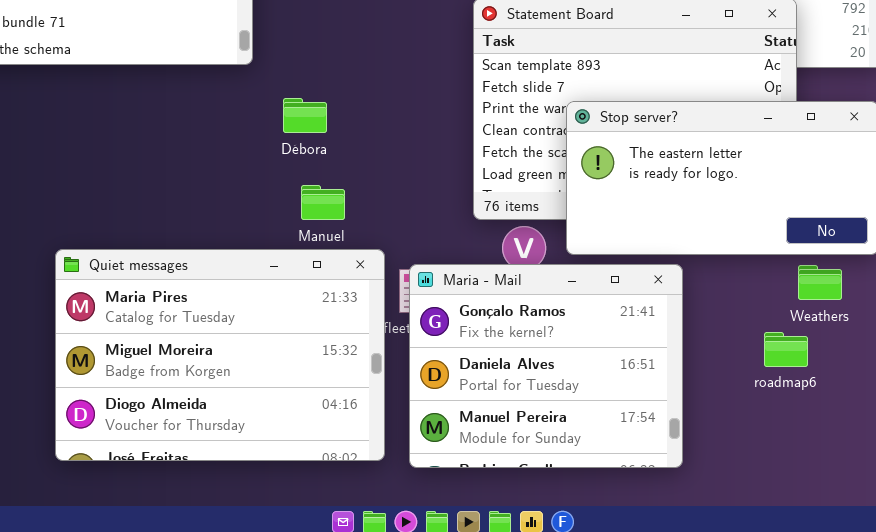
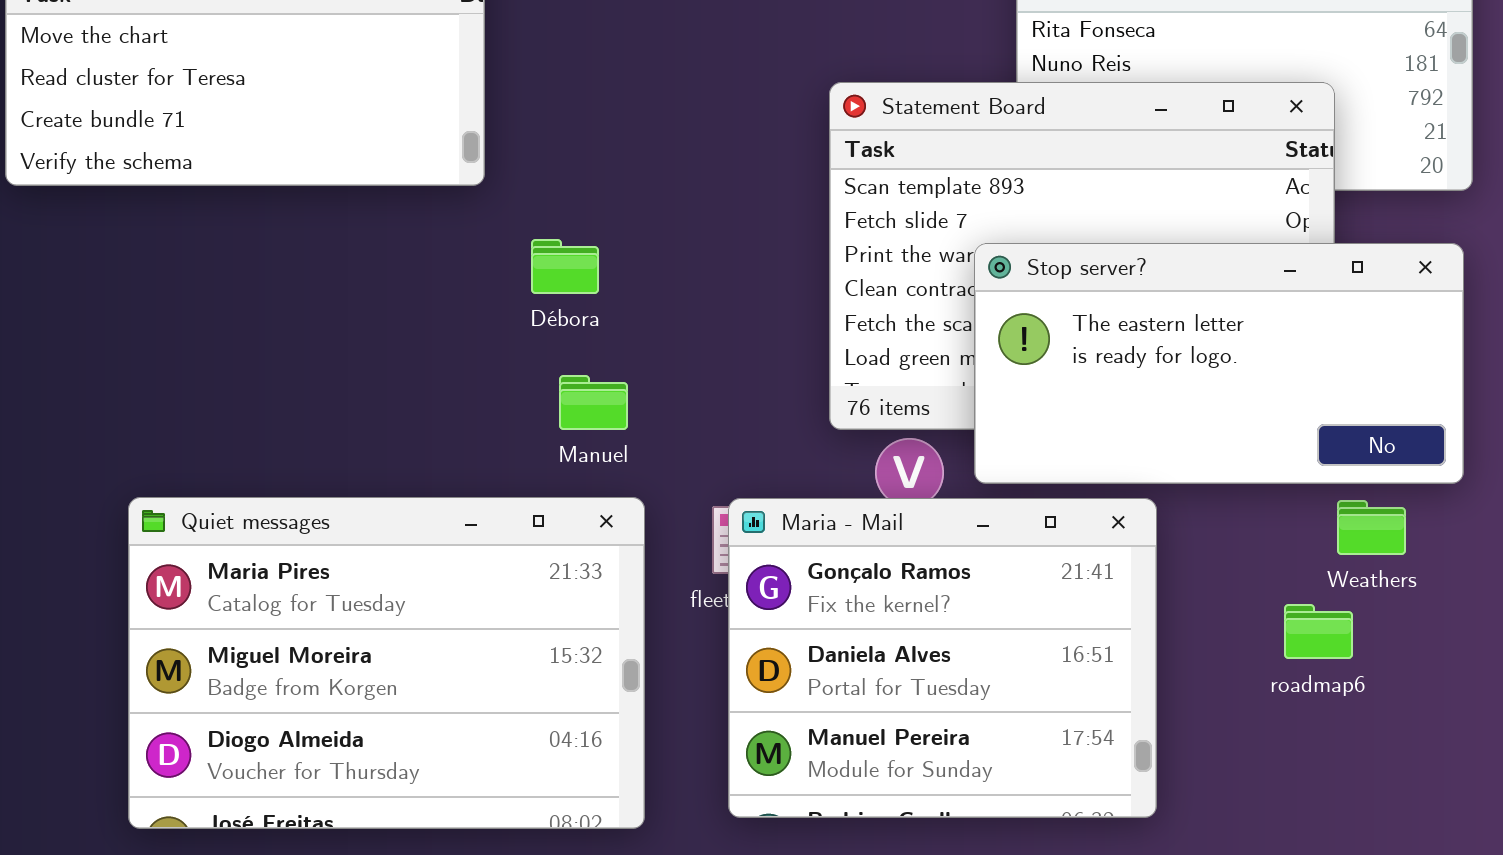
Quiet messages: [55,249,385,461] -> [128,497,645,829], moved

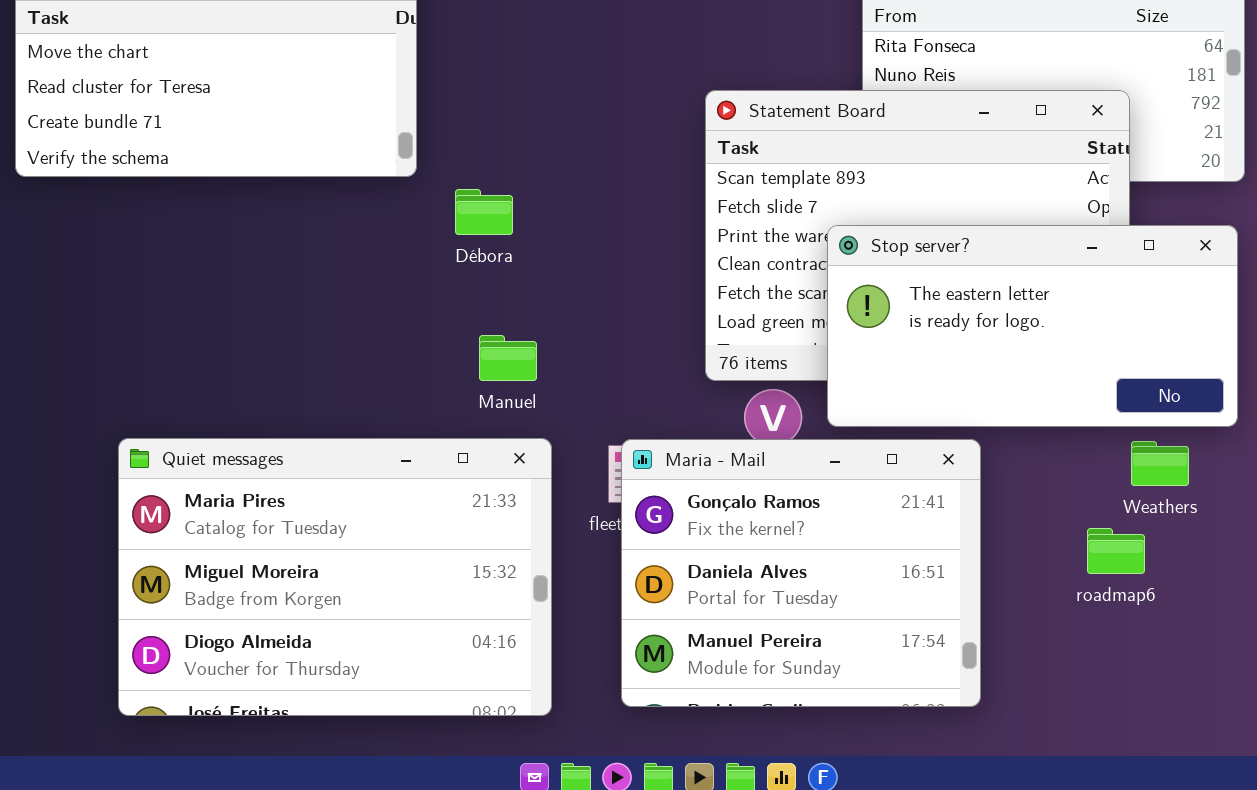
Débora: [531,239,599,294] -> [455,189,513,235], moved

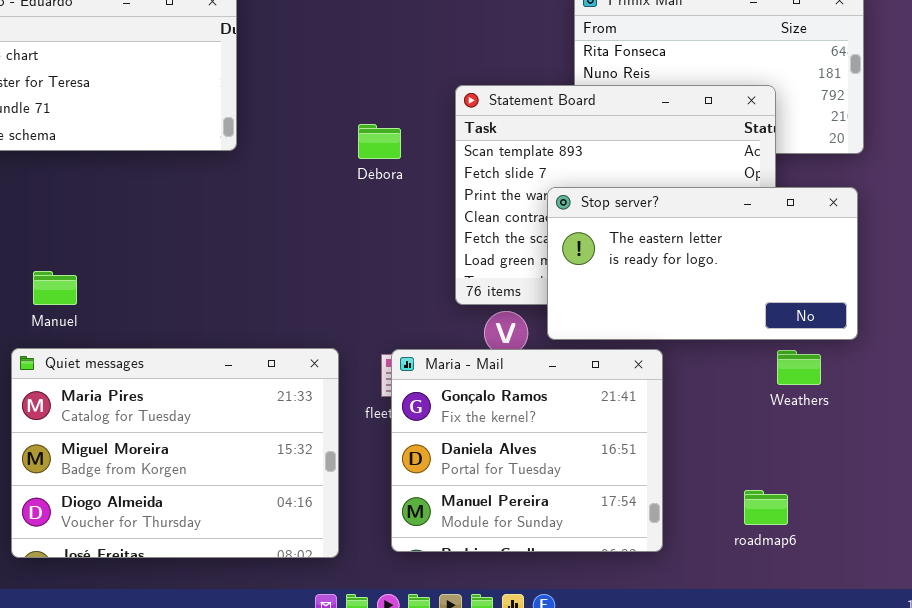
Débora: [455,189,513,235] -> [358,124,401,159], moved
Manuel: [479,335,537,381] -> [33,271,77,305], moved
roadmap6: [1087,528,1145,574] -> [744,490,788,525], moved

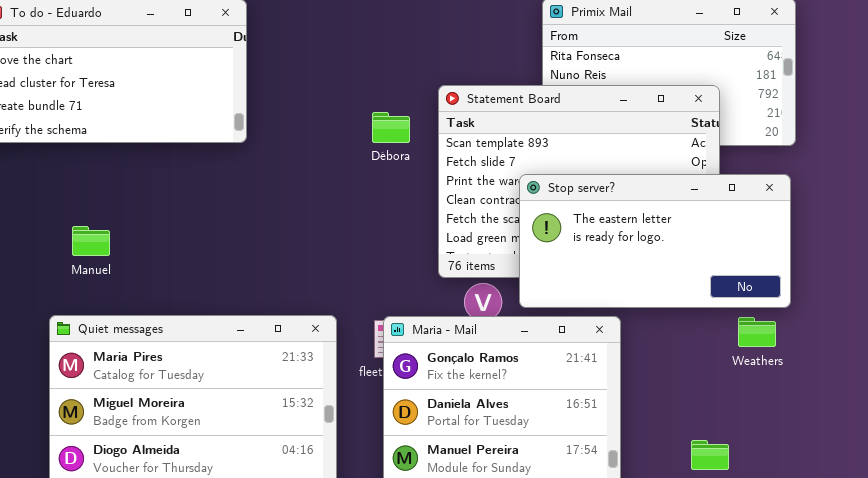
Débora: [358,124,401,159] -> [372,112,410,143], moved
Manuel: [33,271,77,305] -> [72,226,110,256], moved
Weathers: [777,350,821,385] -> [738,317,776,347], moved

